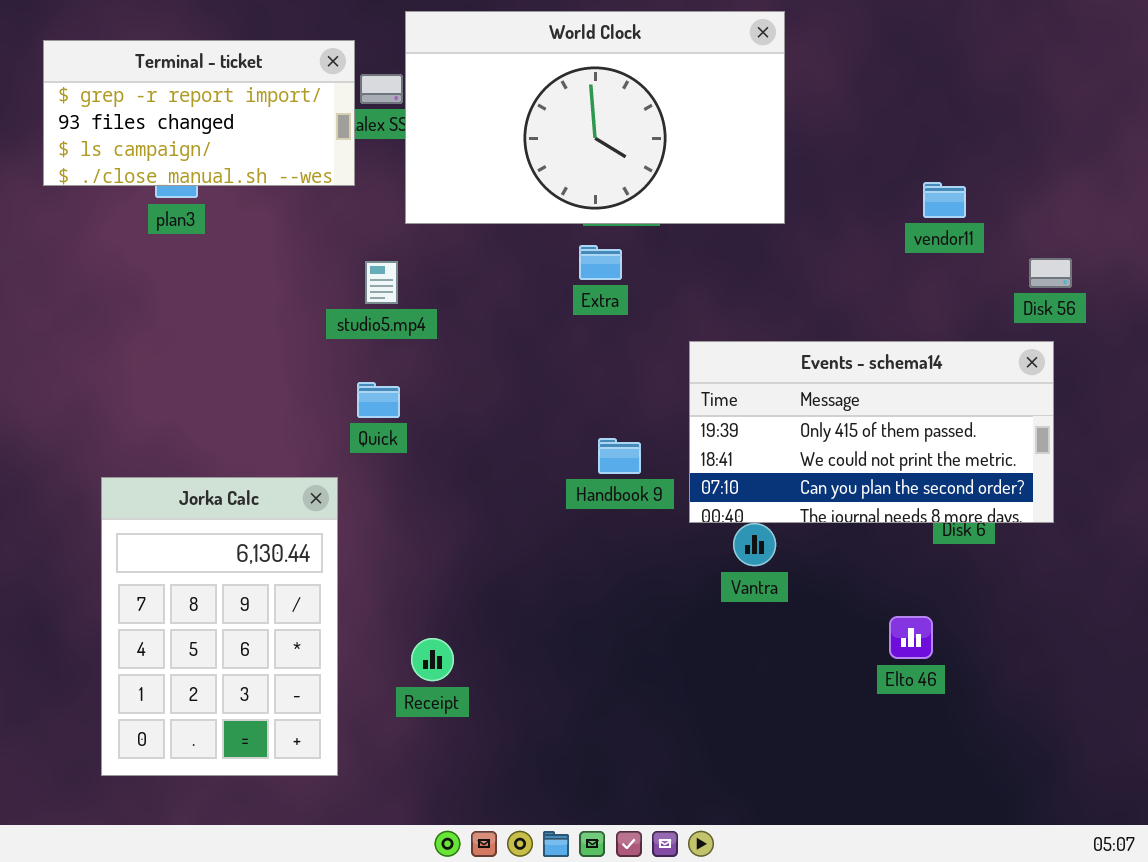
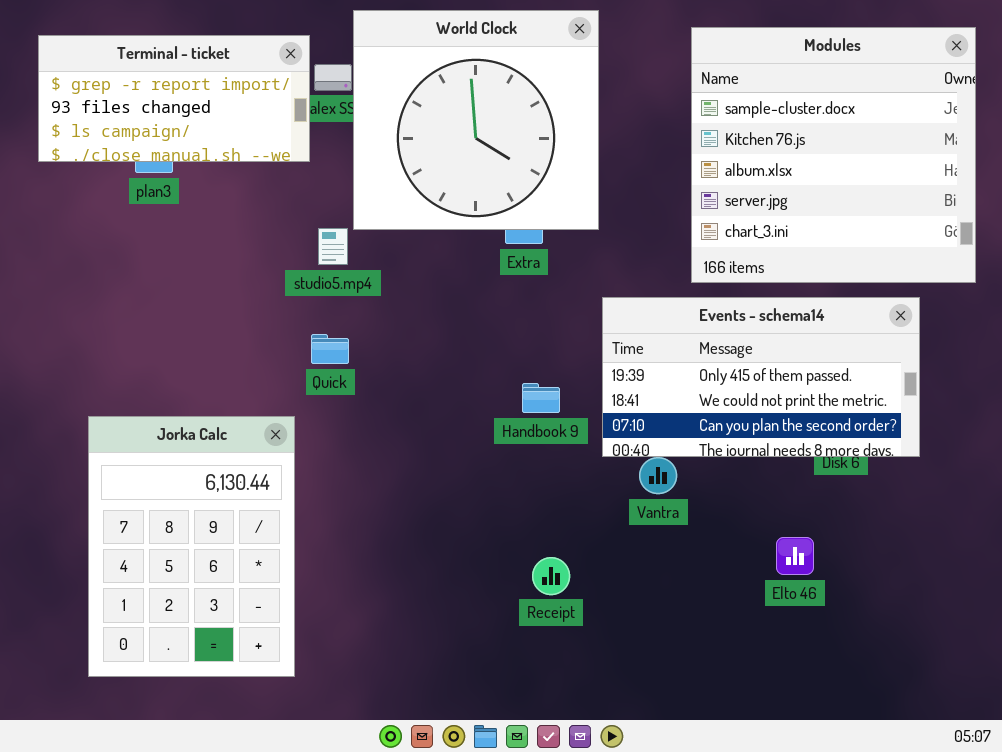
World Clock: [405,11,785,224] -> [353,10,599,230], resized
Modules: none -> [691,27,976,283], opened
Receipt: [411,638,454,681] -> [532,557,570,595], moved

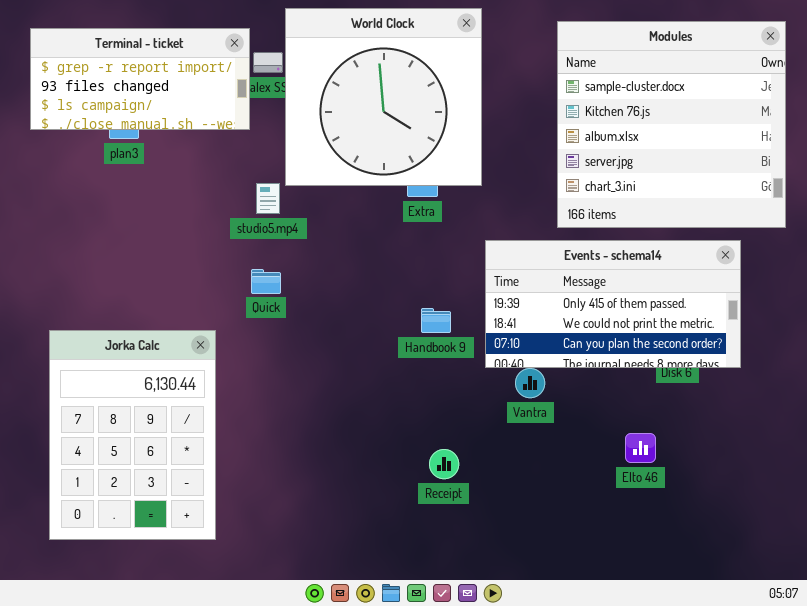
Jorka Calc: [88,416,295,677] -> [49,330,216,540], moved

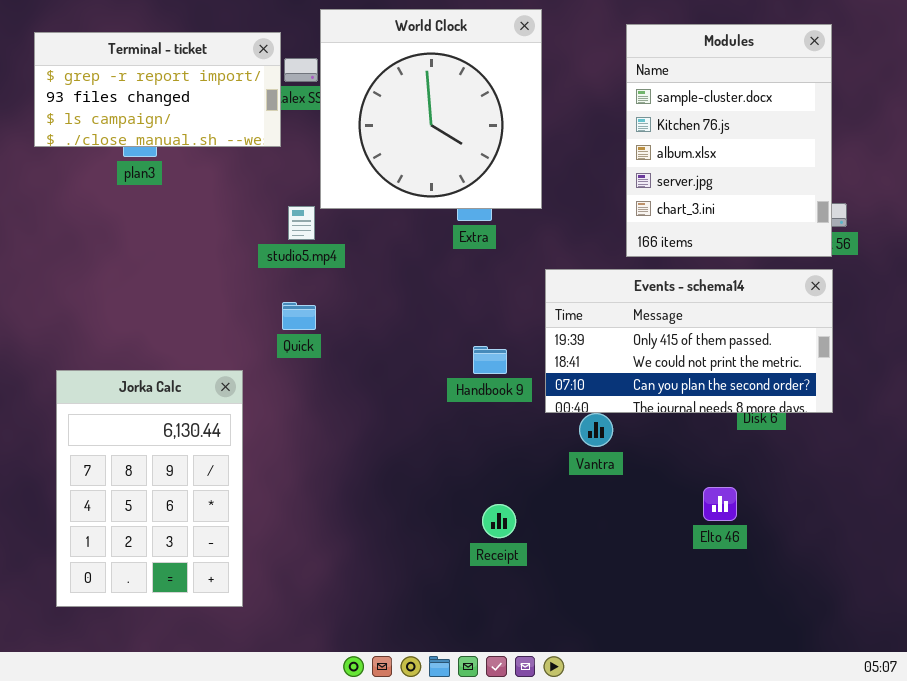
Modules: [557,21,786,228] -> [626,24,832,257], resized

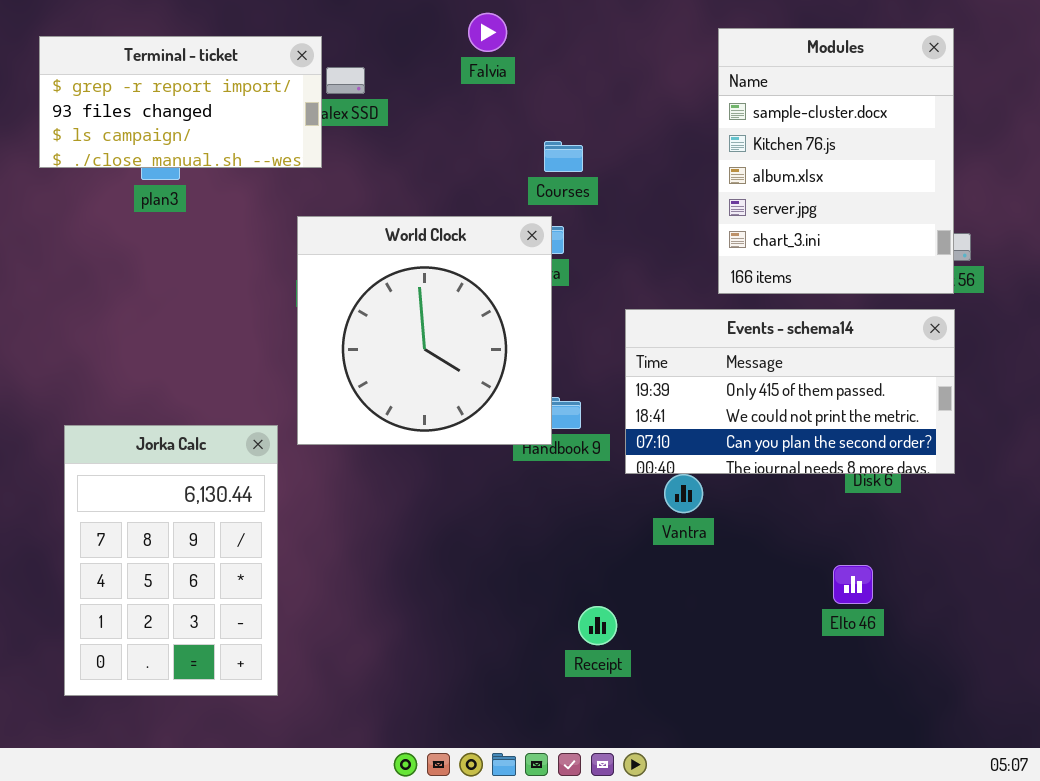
World Clock: [320,9,542,209] -> [297,216,552,445], moved
Elto 46: [703,487,737,521] -> [833,565,873,604], moved
Receipt: [482,504,516,538] -> [578,606,617,645], moved

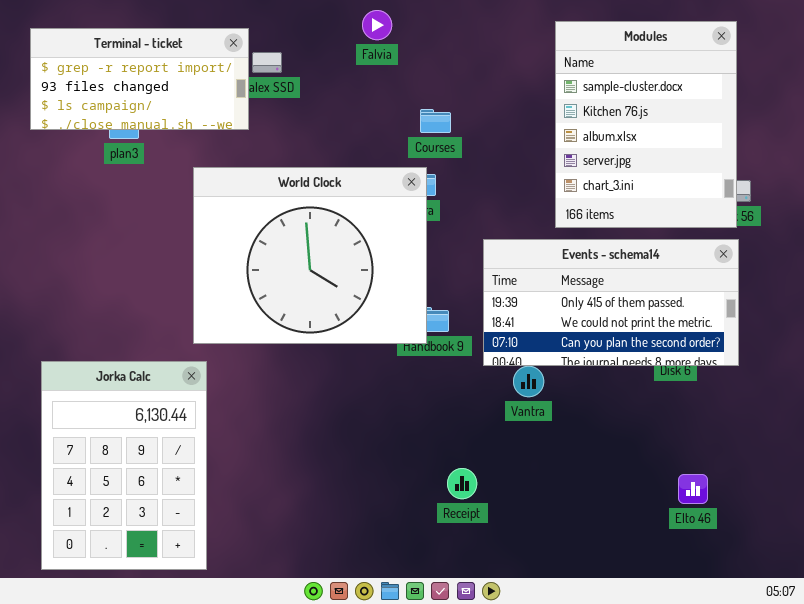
World Clock: [297,216,552,445] -> [193,167,427,344], resized
Jorka Calc: [64,425,278,696] -> [41,361,207,570], moved
Elto 46: [833,565,873,604] -> [678,474,708,504], moved

